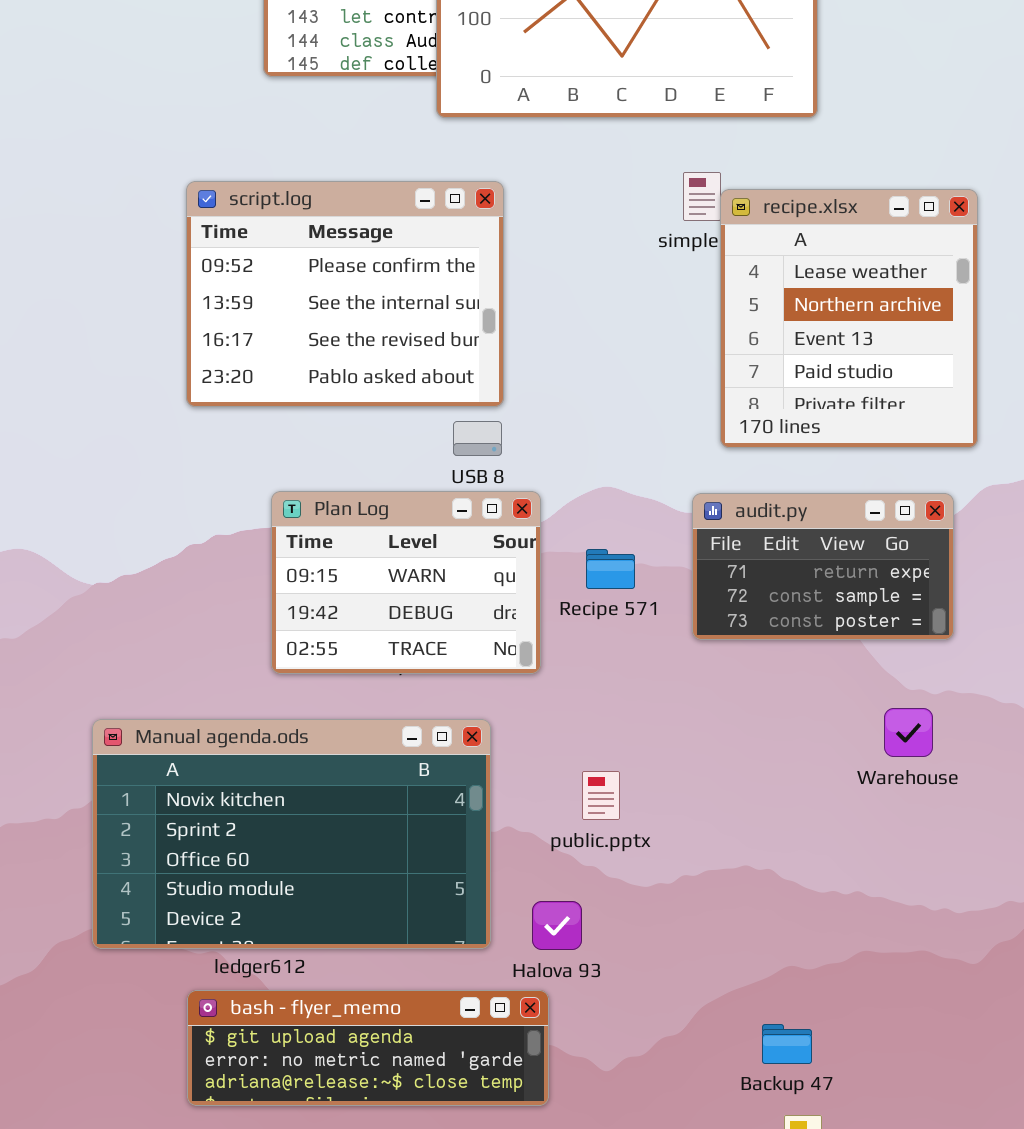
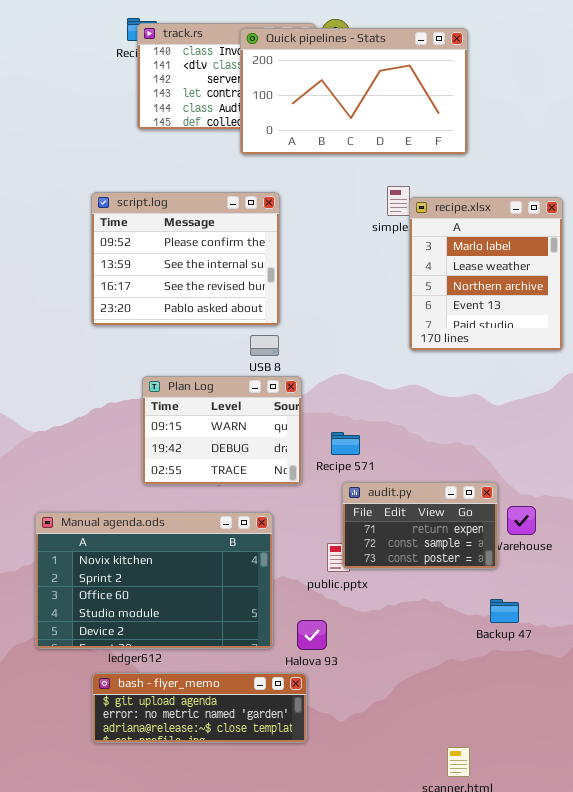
recipe.xlsx: [720,189,978,448] -> [409,197,563,351], scrolled up 1 row
audit.py: [692,493,954,640] -> [342,482,498,569], moved
Recipe 571: [586,549,635,589] -> [331,432,360,455], moved
Backup 47: [762,1024,812,1064] -> [490,599,519,623], moved

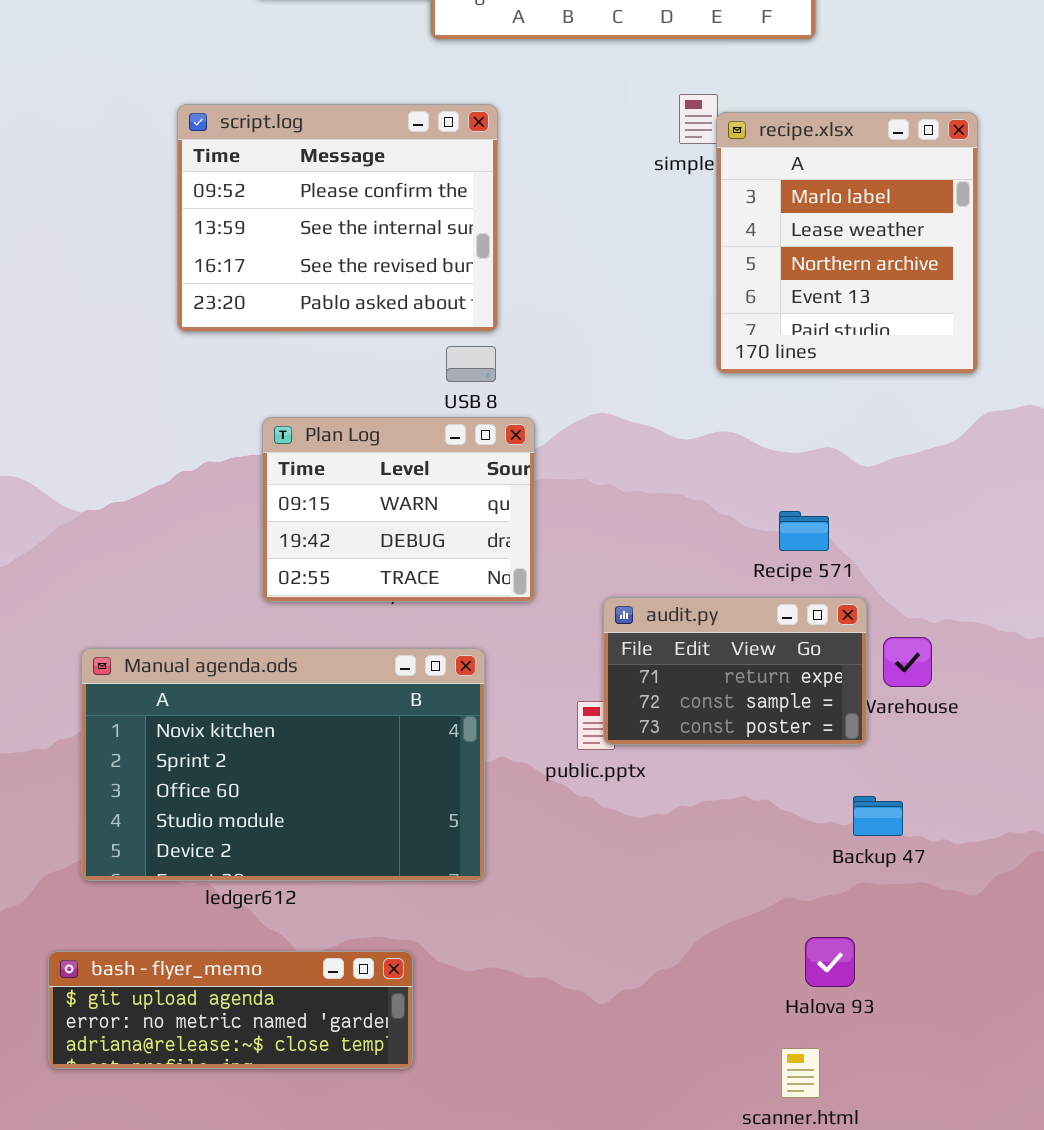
Recipe 571: [331,432,360,455] -> [779,511,829,551], moved
Halova 93: [297,620,327,650] -> [805,937,855,987], moved
bash - flyer_memo: [92,673,307,743] -> [48,951,413,1069], moved

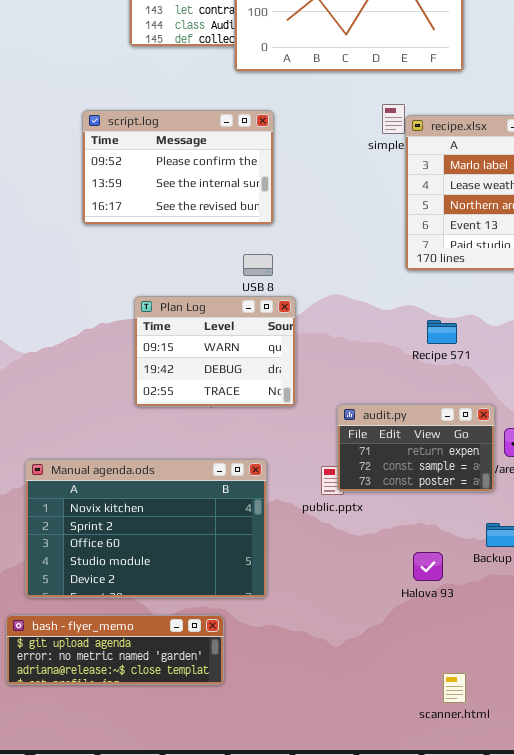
script.log: [177,104,498,332] -> [82,110,274,225], resized
Recipe 571: [779,511,829,551] -> [427,320,457,344], moved
Manual agenda.ods: [81,648,485,881] -> [25,459,267,598], moved
Halova 93: [805,937,855,987] -> [413,552,443,581], moved

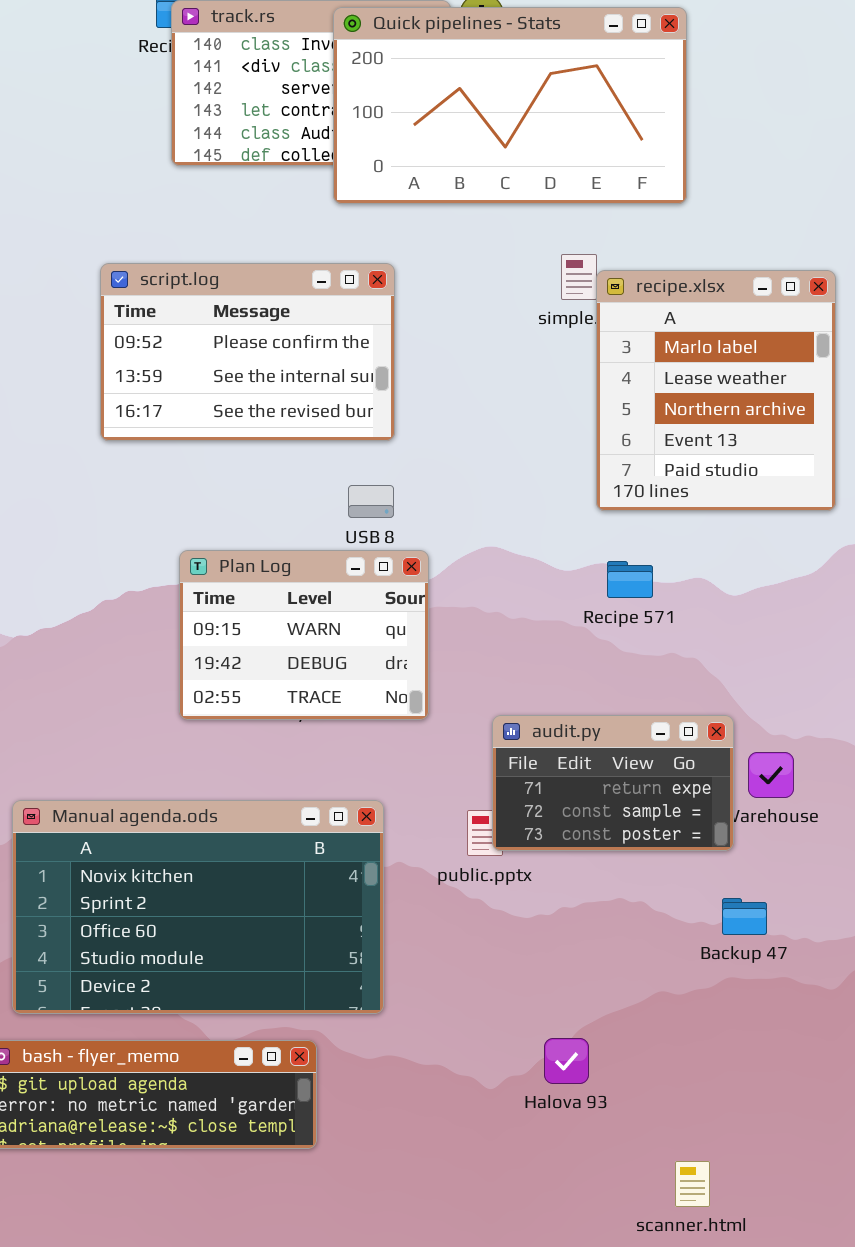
Recipe 571: [427,320,457,344] -> [607,561,653,598], moved
Halova 93: [413,552,443,581] -> [544,1038,589,1084], moved
scanner.html: [443,673,466,703] -> [675,1161,710,1207], moved

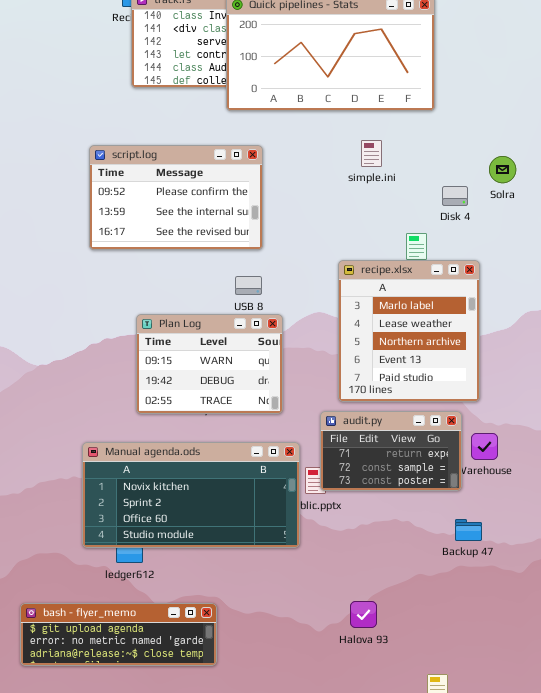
recipe.xlsx: [596,270,836,511] -> [338,260,480,402], moved
Manual agenda.ods: [12,800,384,1014] -> [82,442,300,548], moved, resized

